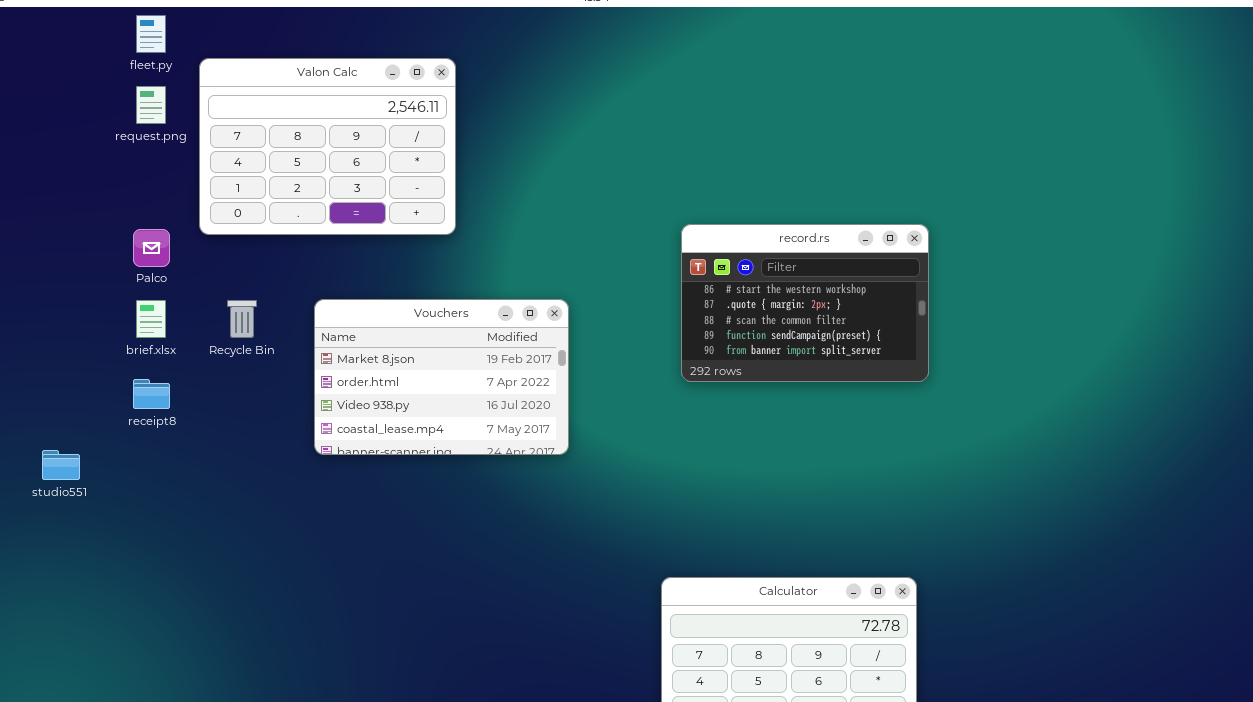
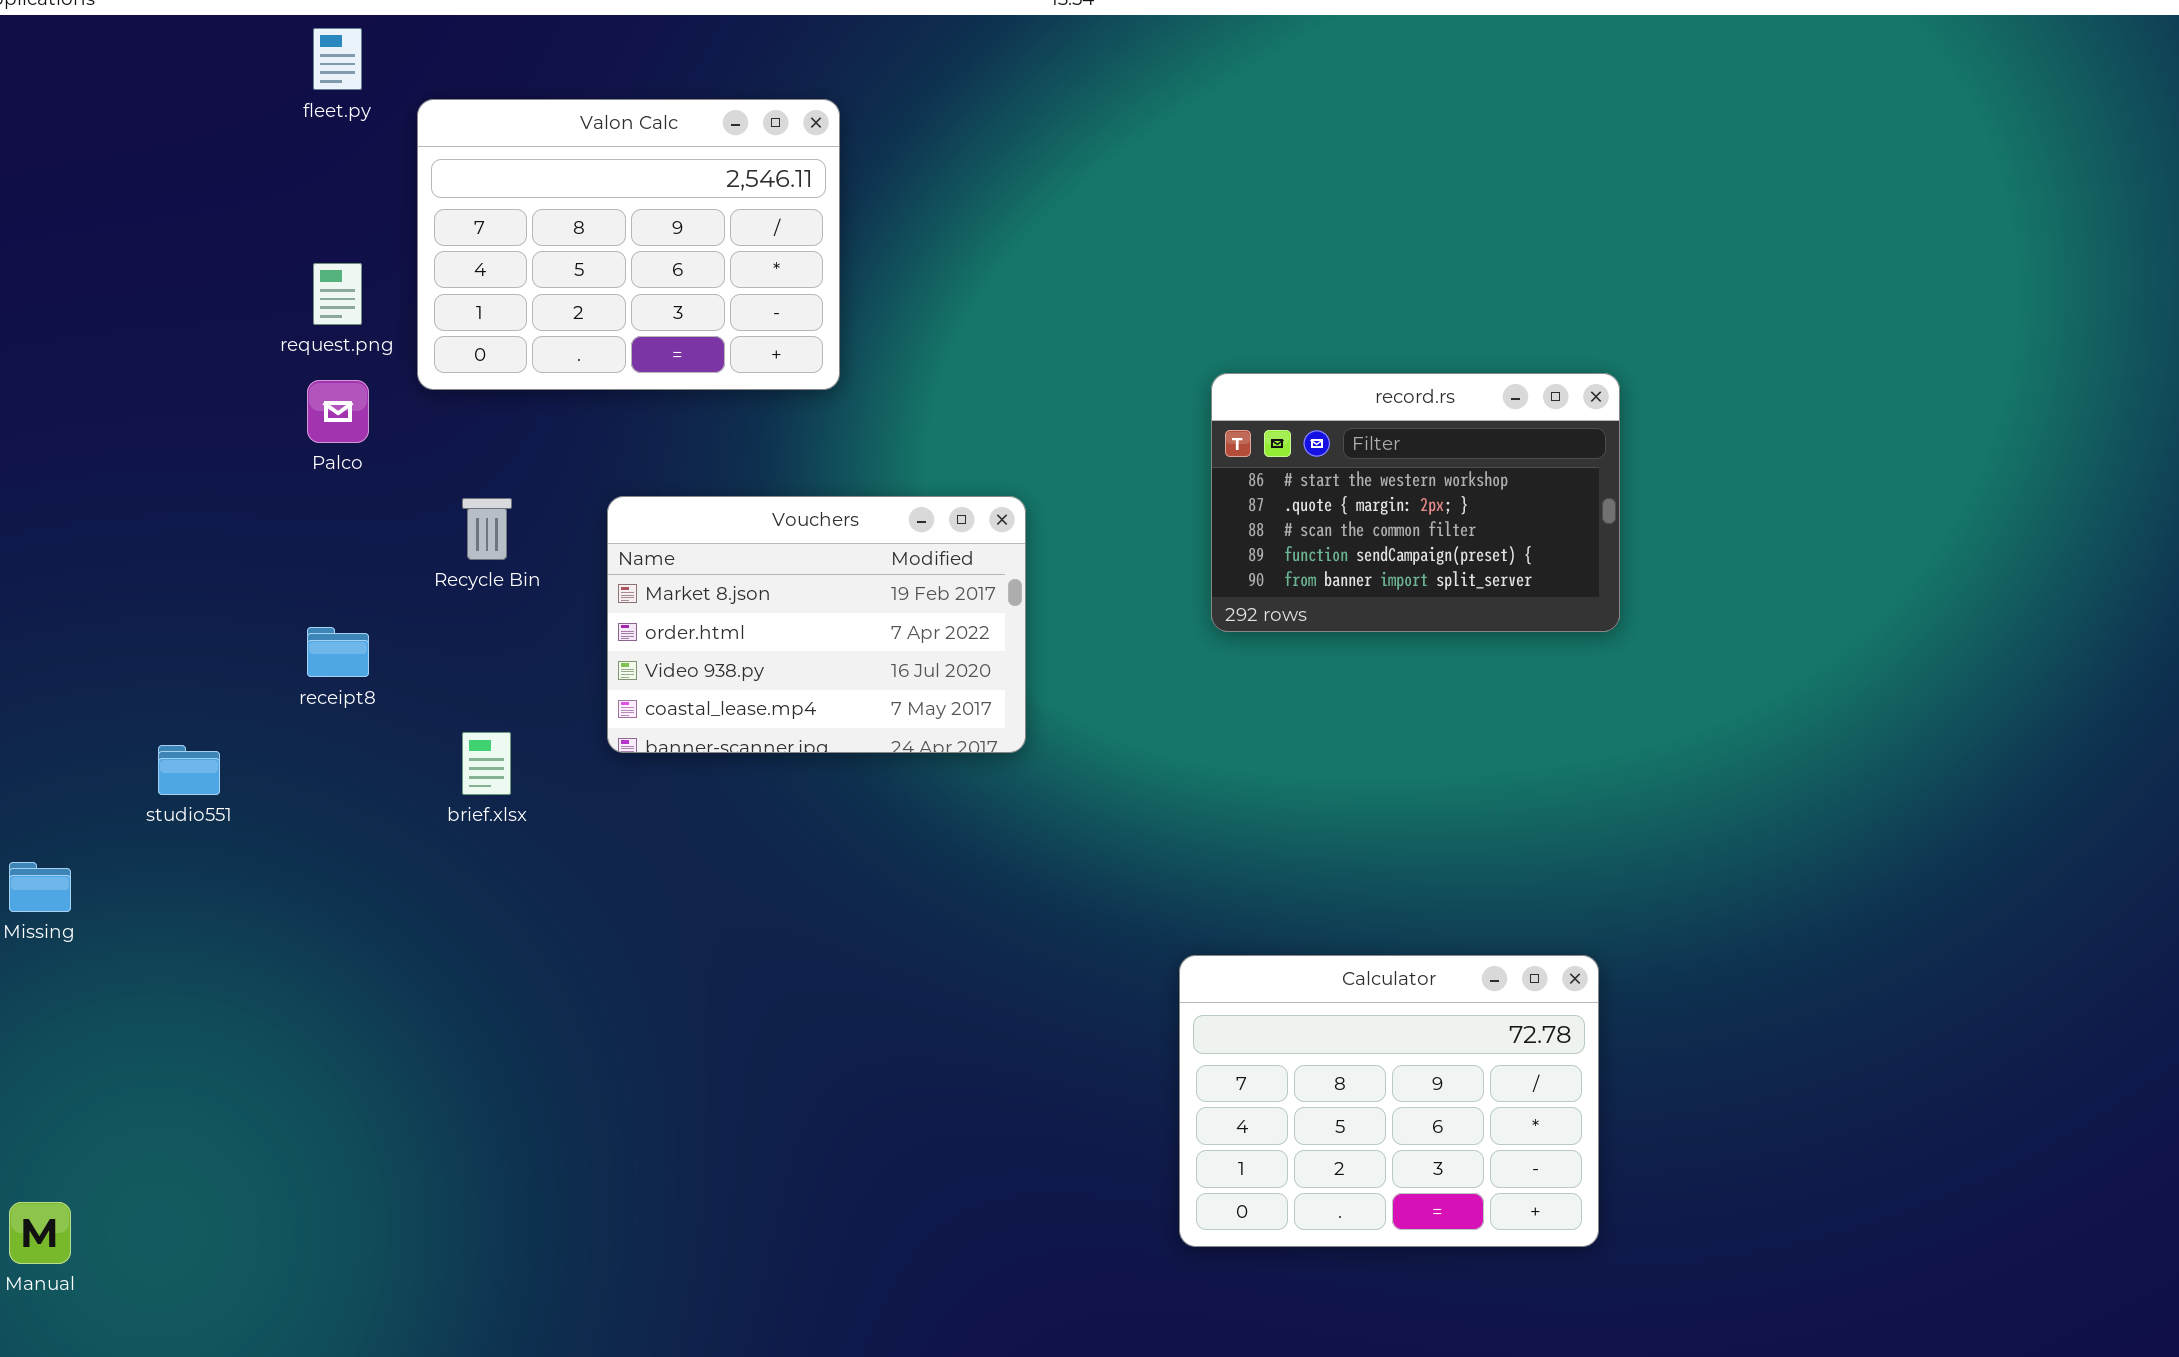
request.png: [136,86,166,124] -> [313,263,362,325], moved
brief.xlsx: [136,300,166,338] -> [462,732,511,795], moved

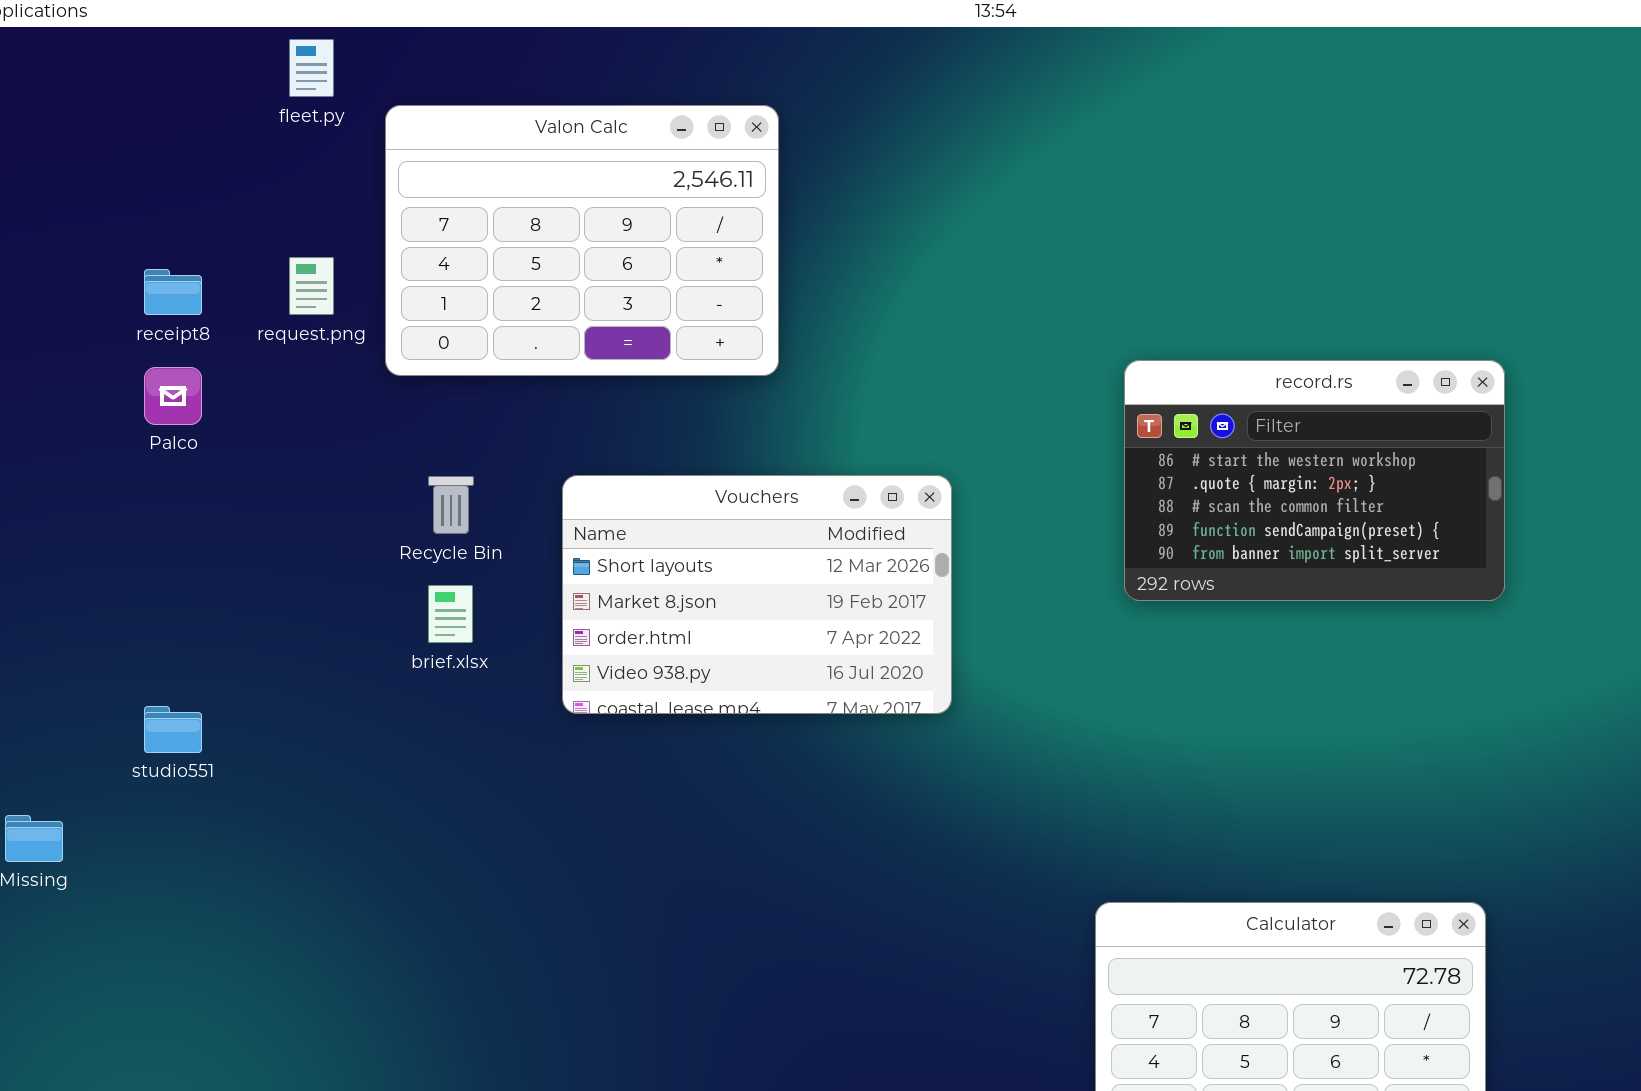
Palco: [307,380,369,443] -> [144,367,202,425], moved
Vouchers: [607,496,1026,753] -> [562,475,952,714], scrolled up 1 row
receipt8: [307,627,369,677] -> [144,269,202,315], moved
brief.xlsx: [462,732,511,795] -> [428,585,473,643], moved

